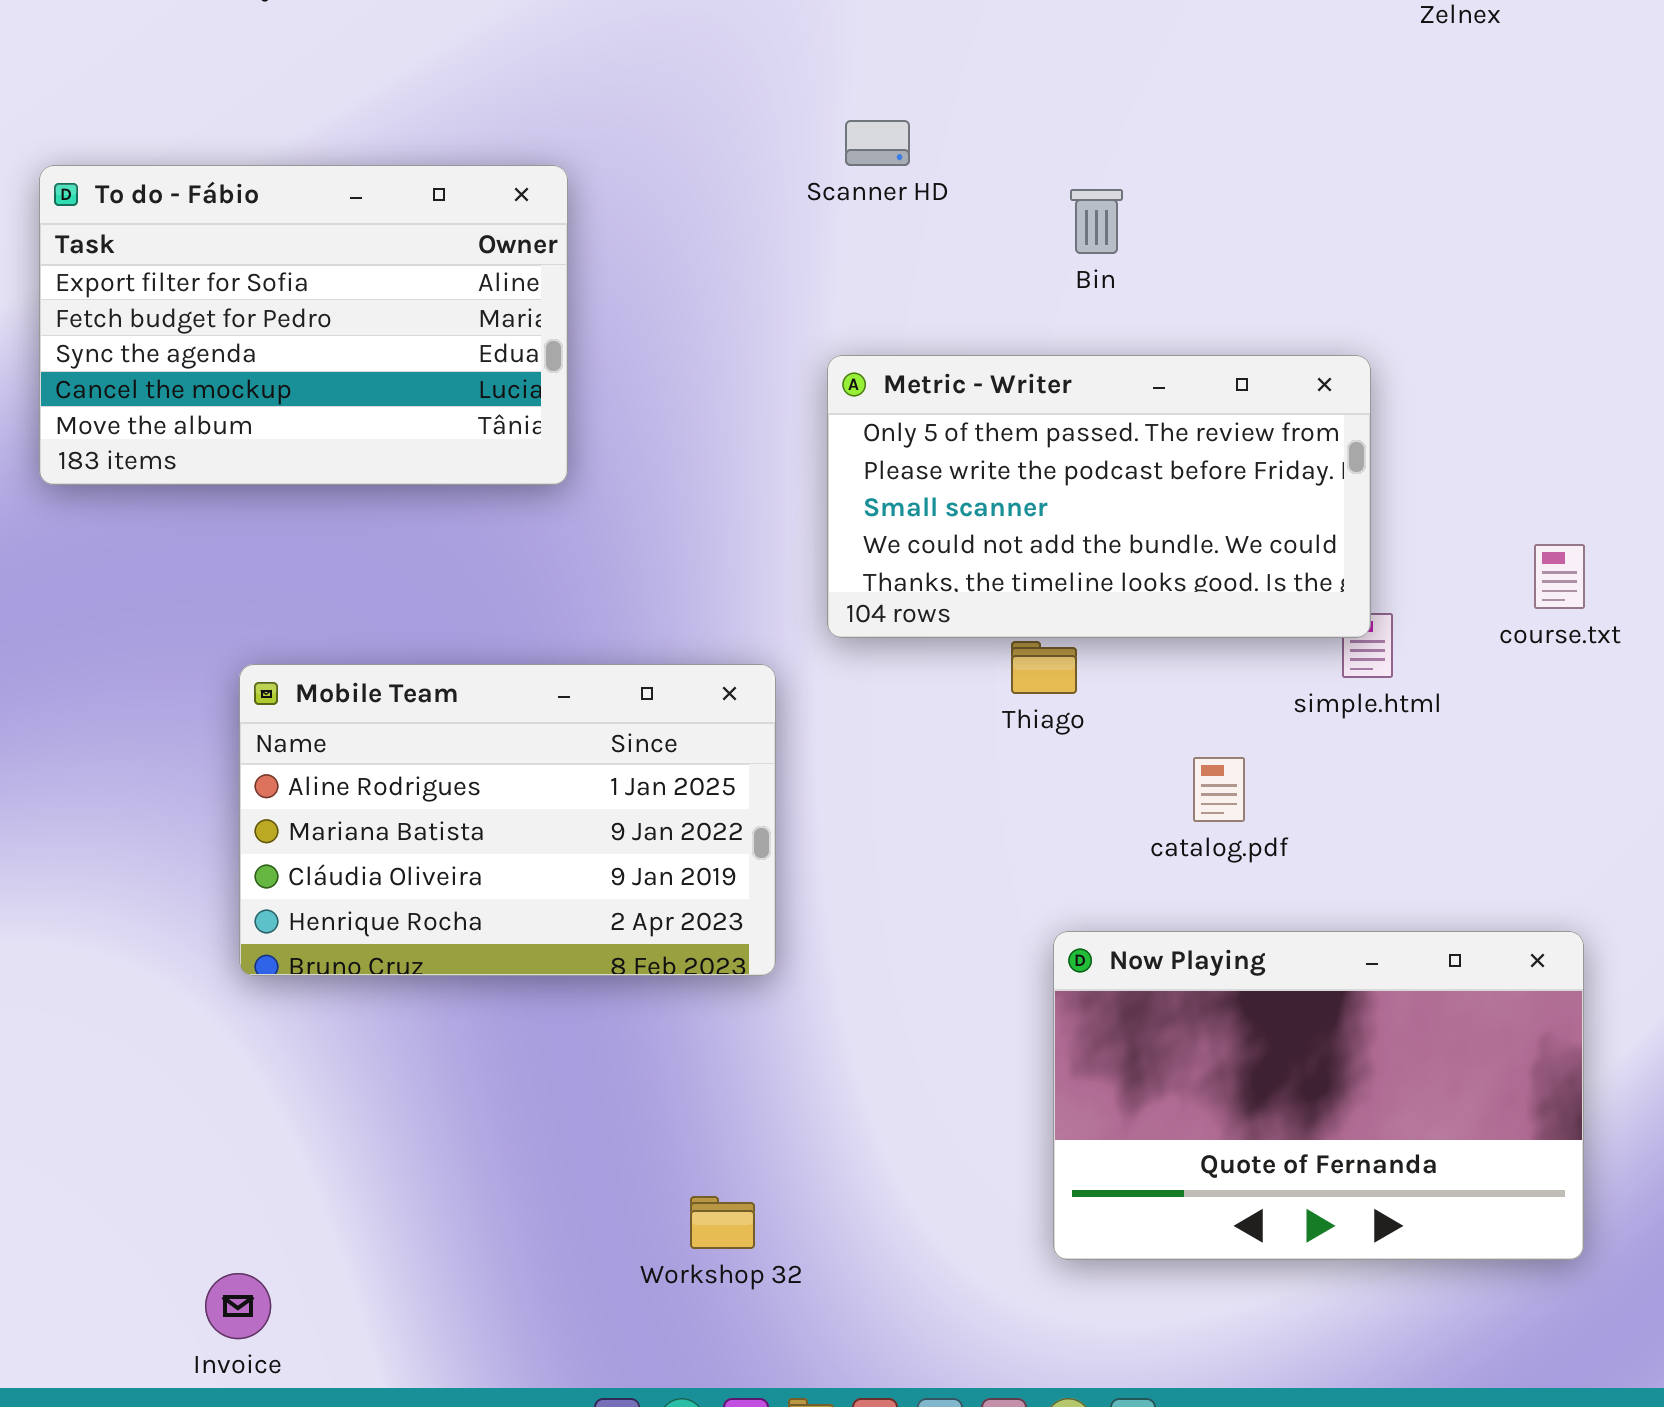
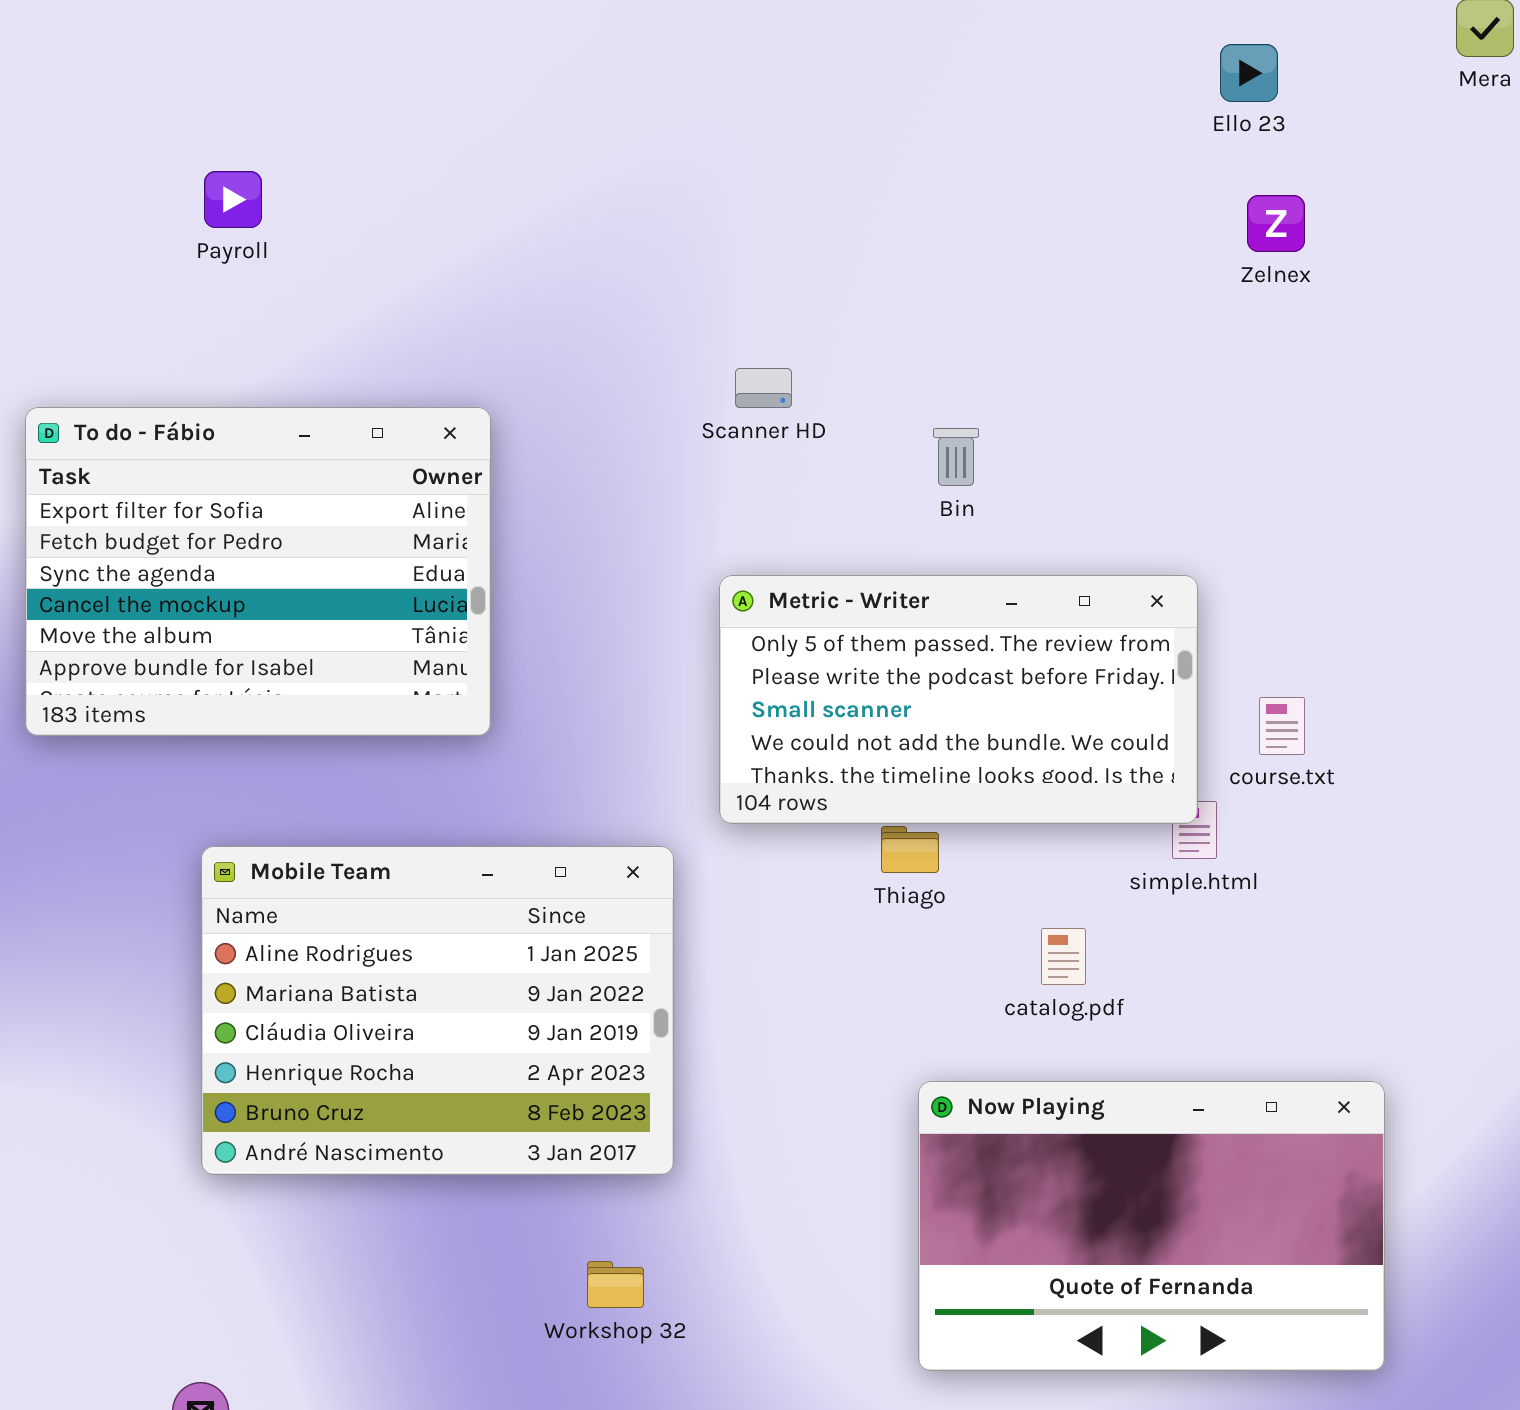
To do - Fábio: [39,165,568,485] -> [25,407,491,736], resized
course.txt: [1534,544,1585,609] -> [1259,697,1305,755], moved
Mobile Team: [239,664,776,976] -> [201,846,674,1175], resized
Workshop 32: [690,1196,755,1249] -> [587,1261,644,1308], moved

